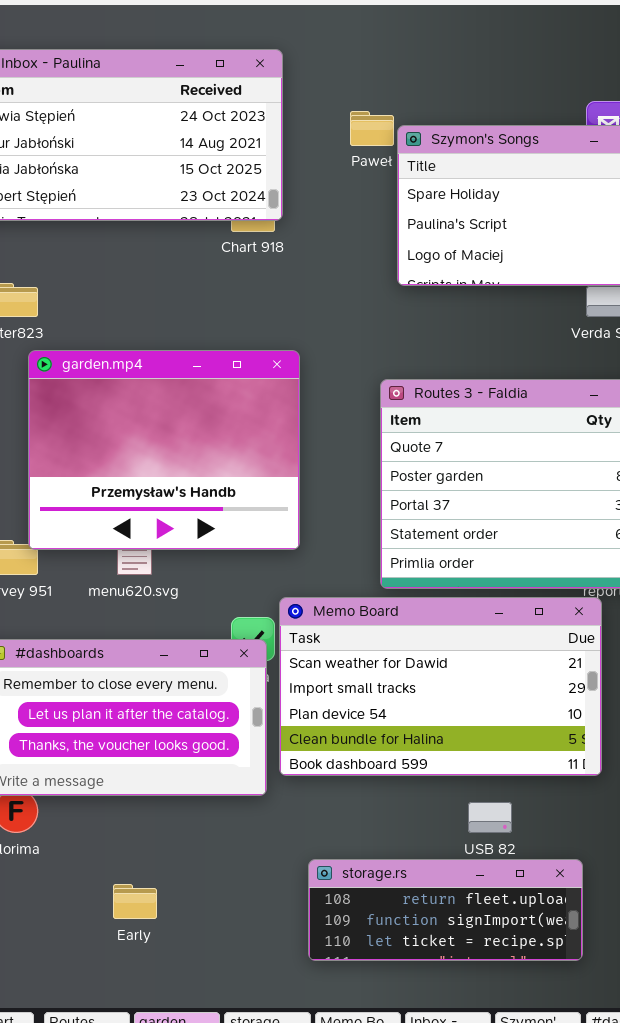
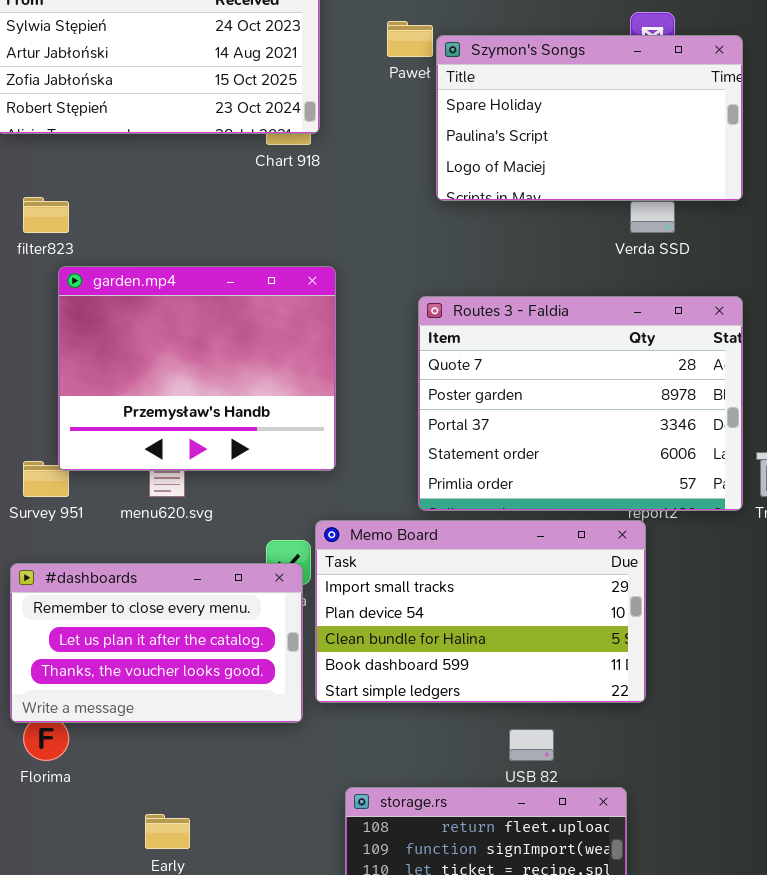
Memo Board: [279,597,602,776] -> [315,520,646,703], scrolled down 1 row

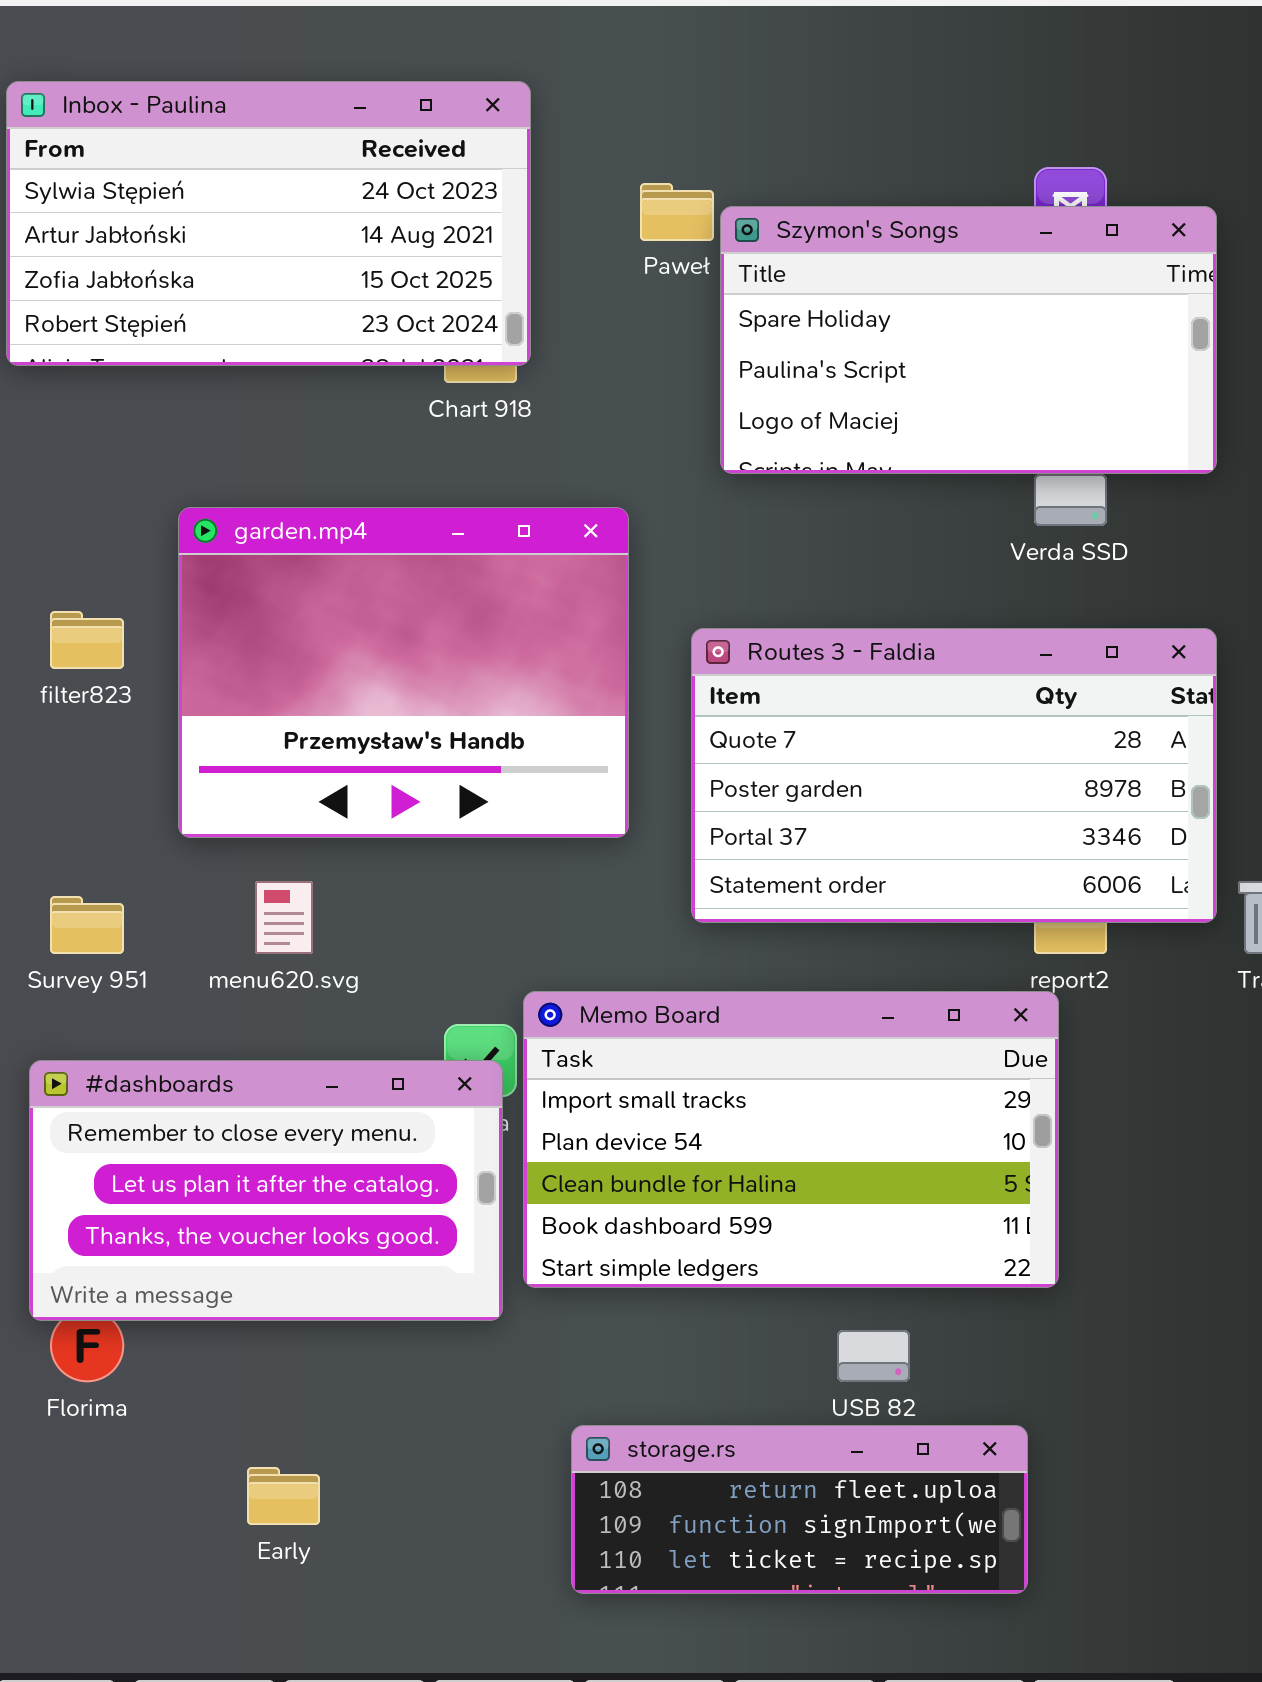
filter823: [23,197,69,233] -> [50,611,124,669], moved
garden.mp4: [58,266,336,471] -> [178,507,629,838], moved
Routes 3 - Faldia: [418,296,743,511] -> [691,628,1217,923], resized

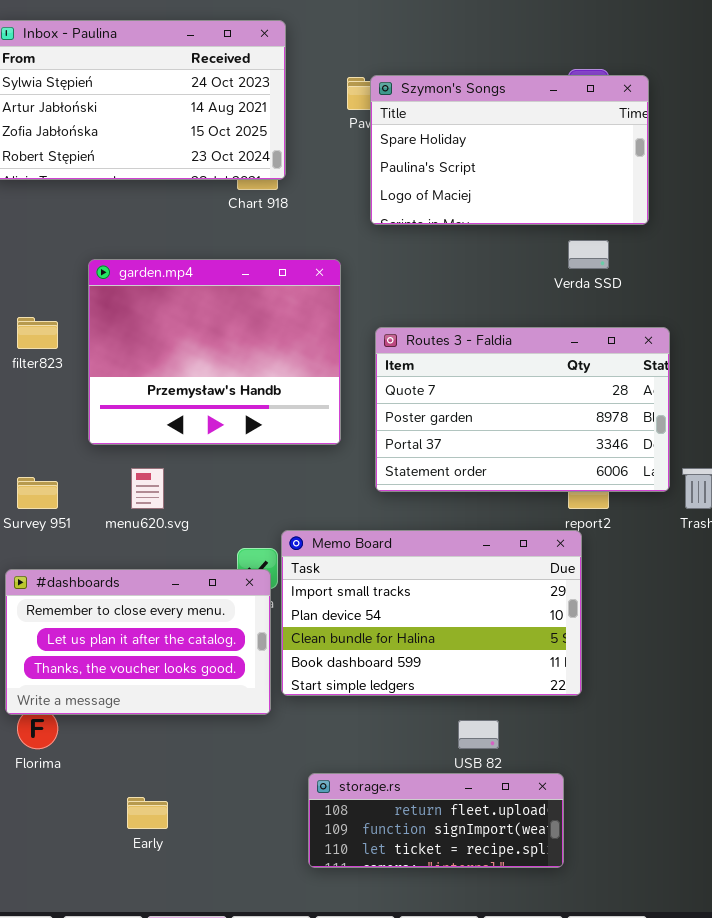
Szymon's Songs: [720,206,1217,474] -> [370,75,649,225], moved

